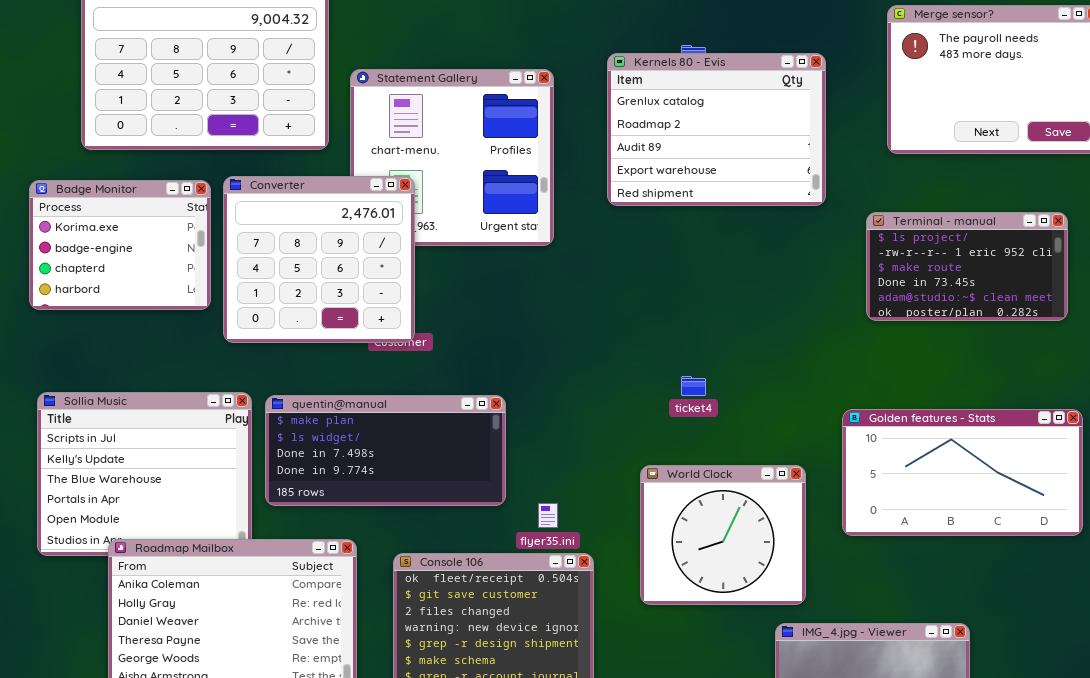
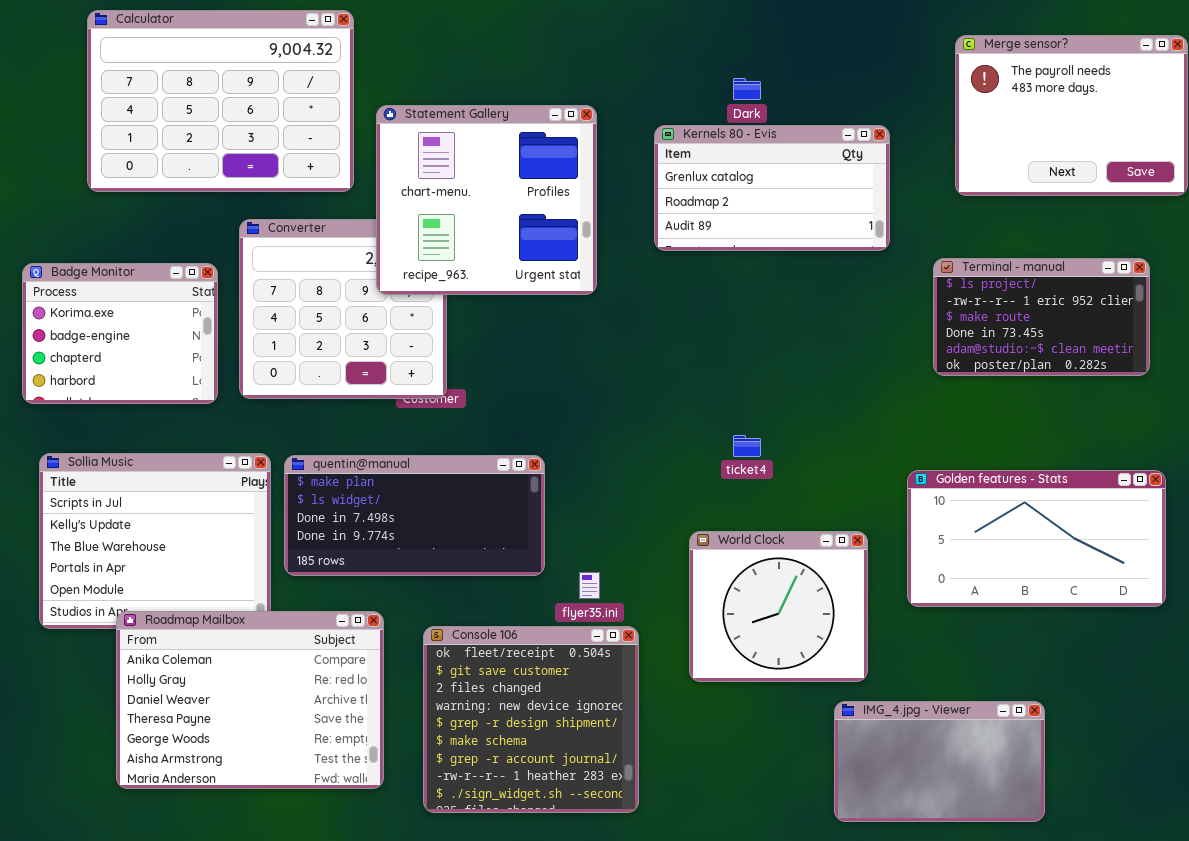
Kernels 80 - Evis: [607,53,826,206] -> [654,125,890,251], resized
Statement Gallery: [350,69,554,246] -> [376,105,597,295], raised
Badge Monitor: [29,180,211,310] -> [22,263,218,404], moved

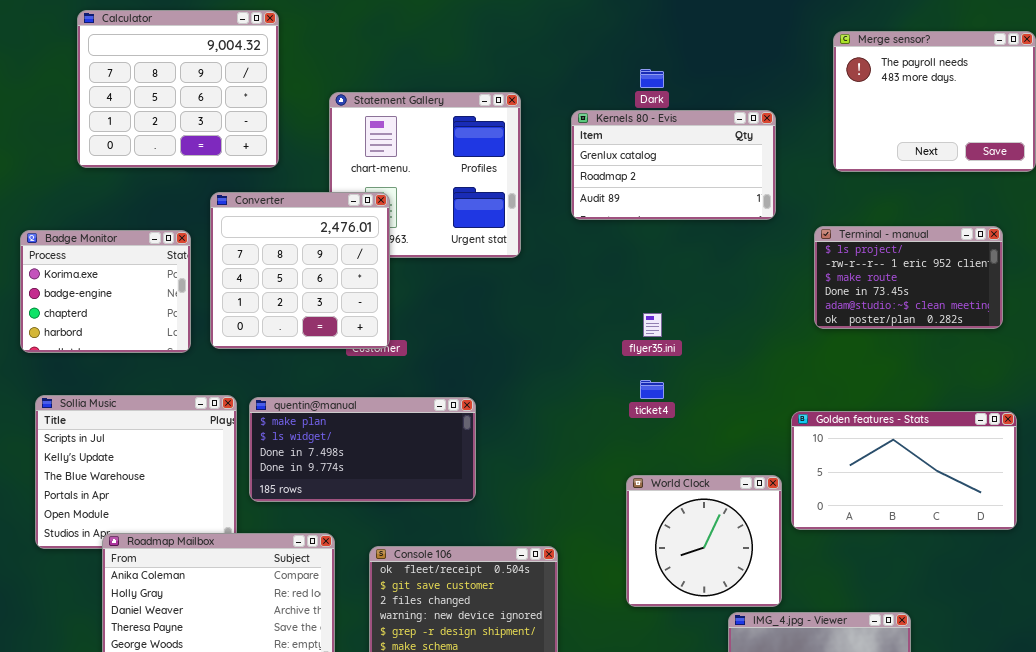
Calculator: [87,10,354,192] -> [77,10,279,168], resized
Converter: [239,219,447,399] -> [210,192,390,349], raised
World Clock: [689,531,868,682] -> [626,475,782,607], moved
flyer35.ini: [579,572,600,599] -> [643,313,662,337], moved

